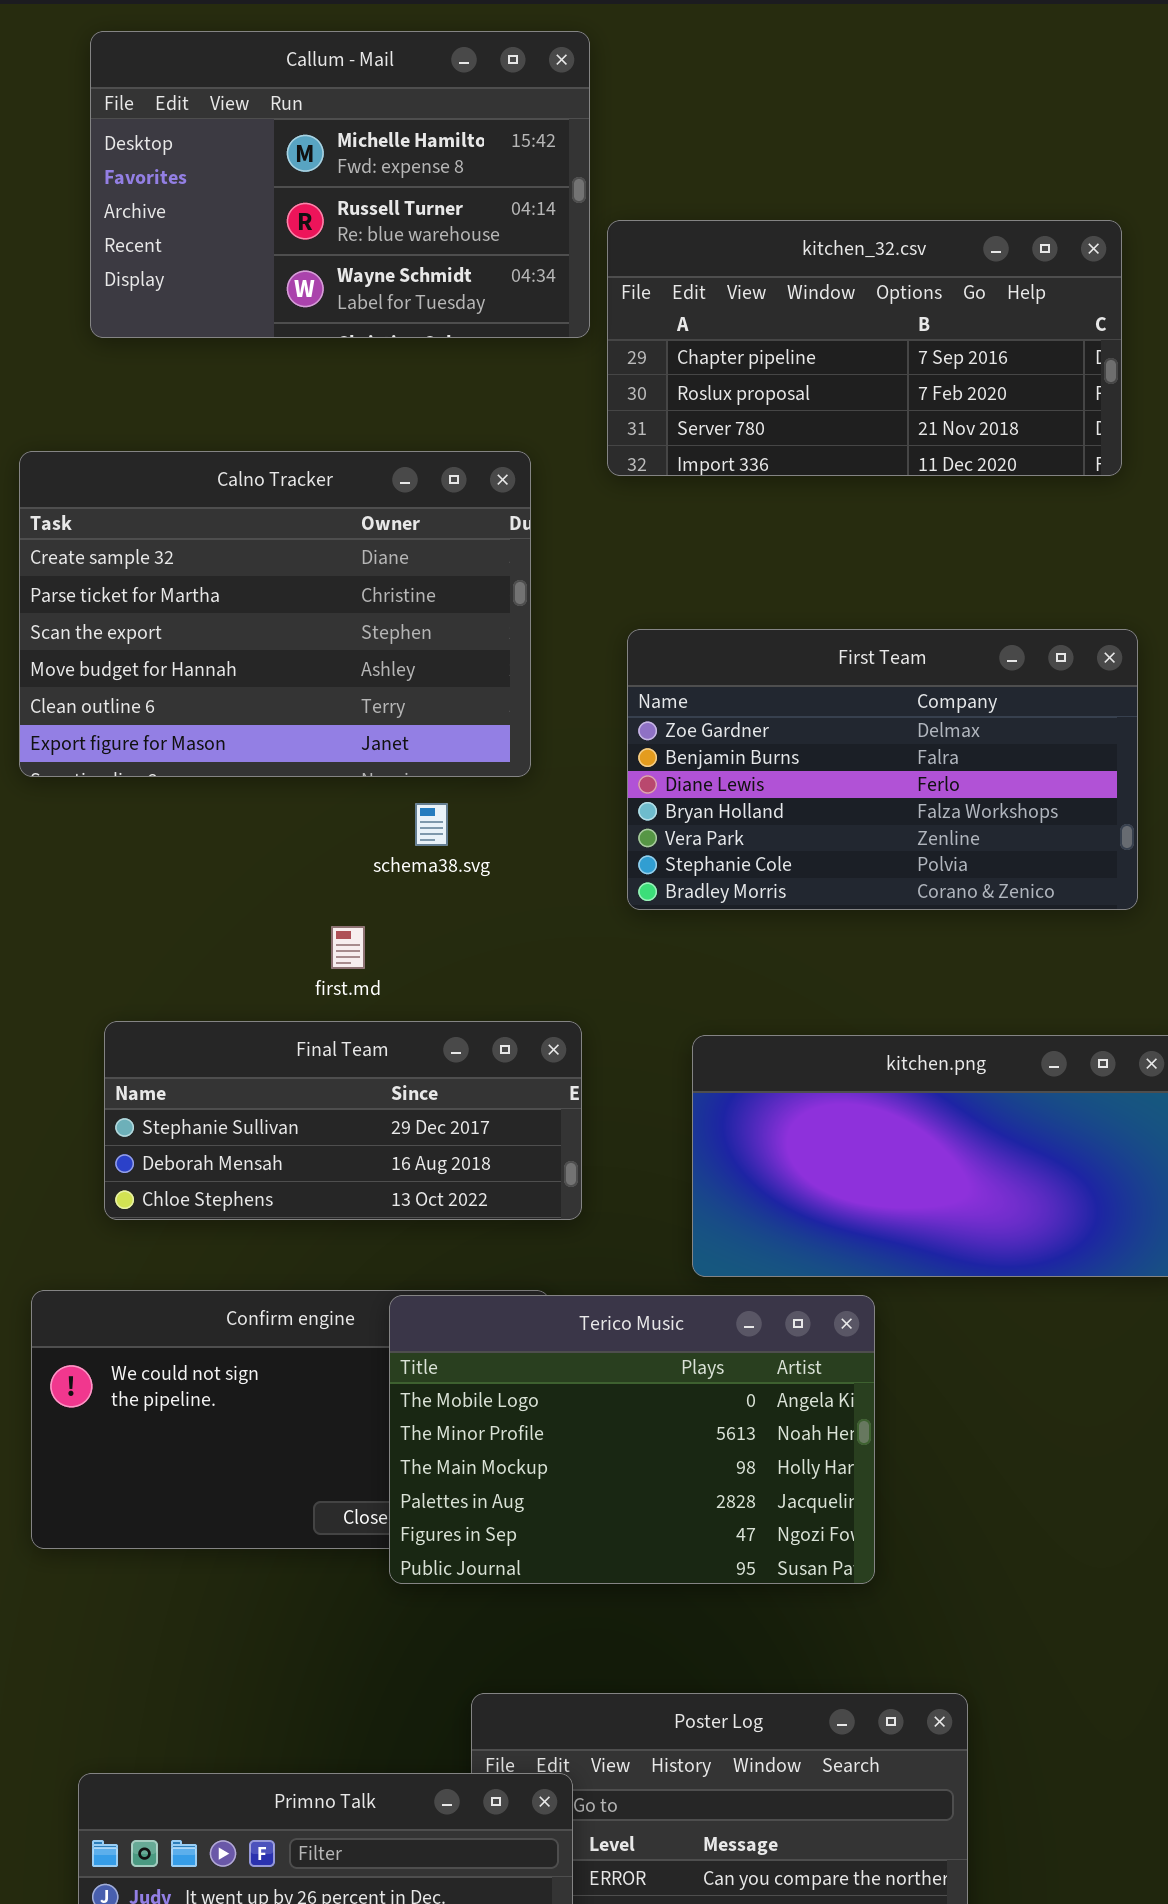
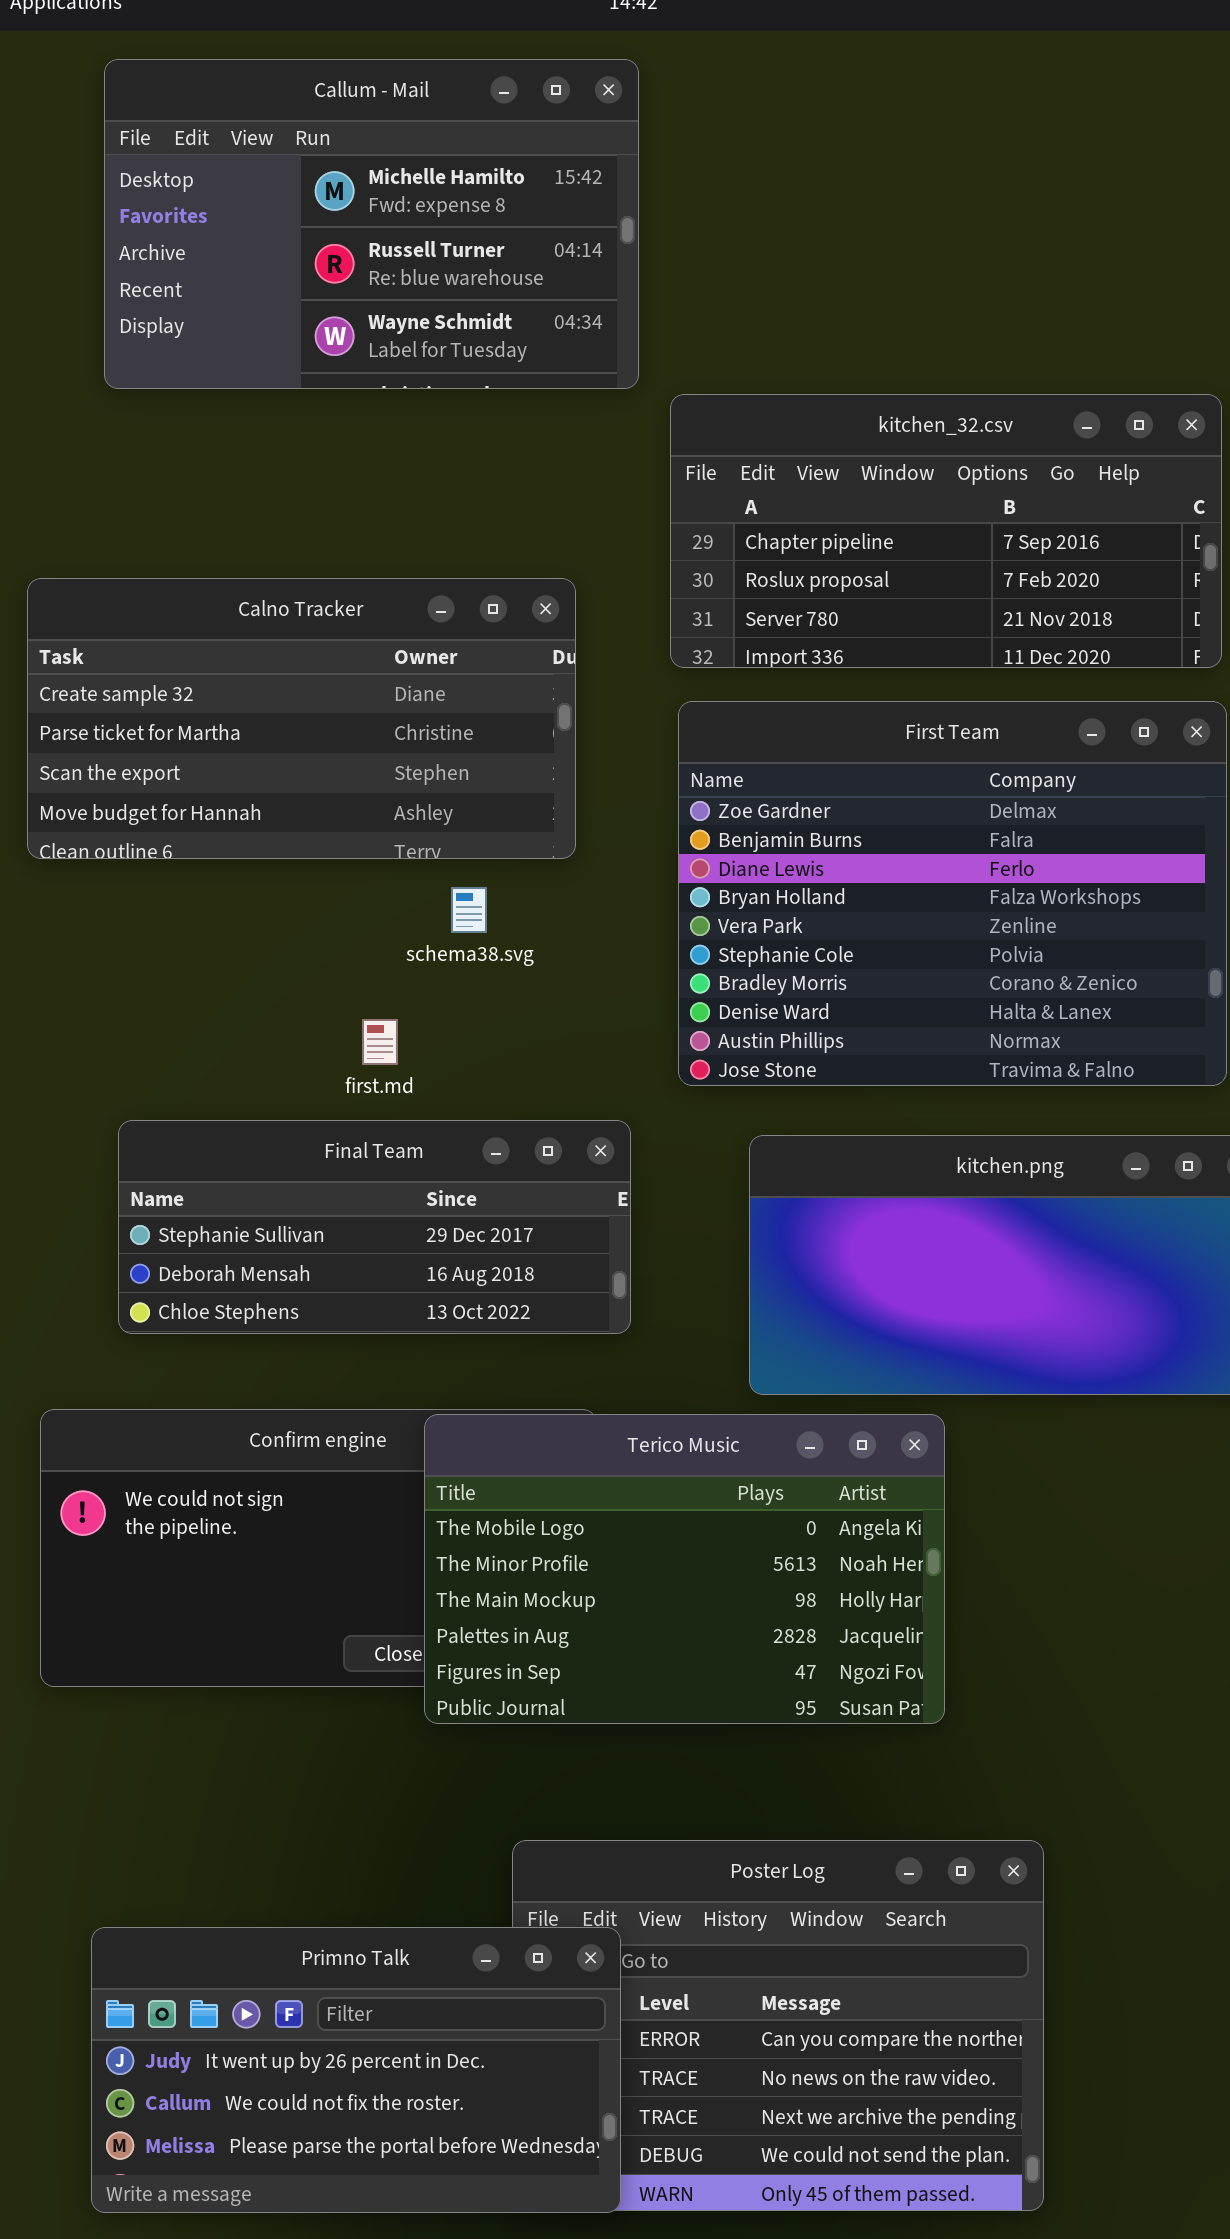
kitchen_32.csv: [607,220,1122,476] -> [670,394,1222,668], moved
Calno Tracker: [19,451,531,777] -> [27,578,576,859], resized
First Team: [627,629,1138,910] -> [678,701,1227,1086], resized

